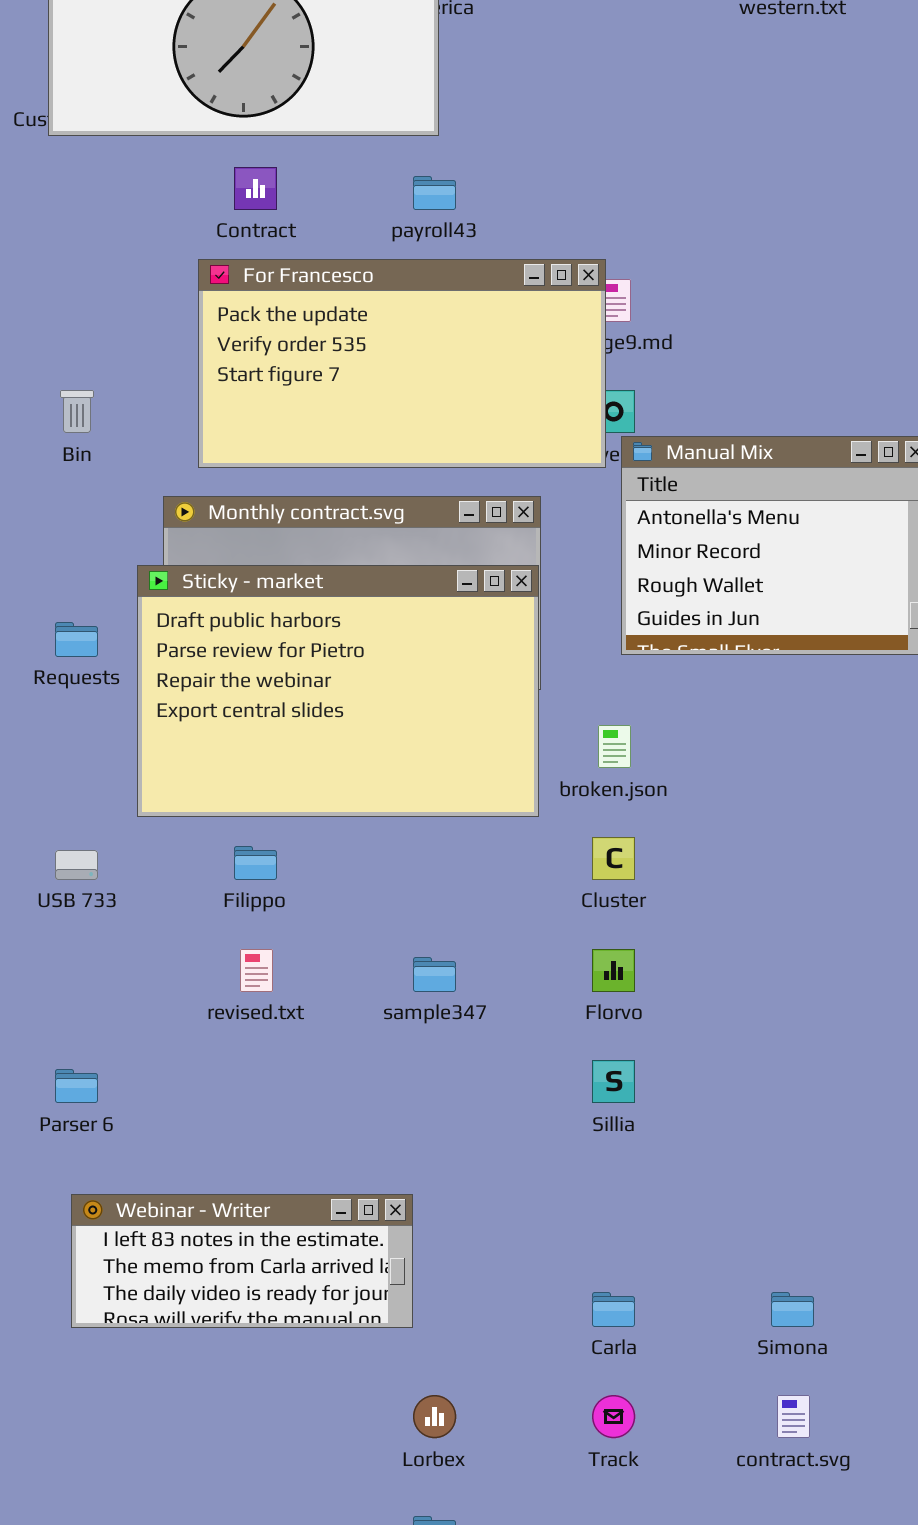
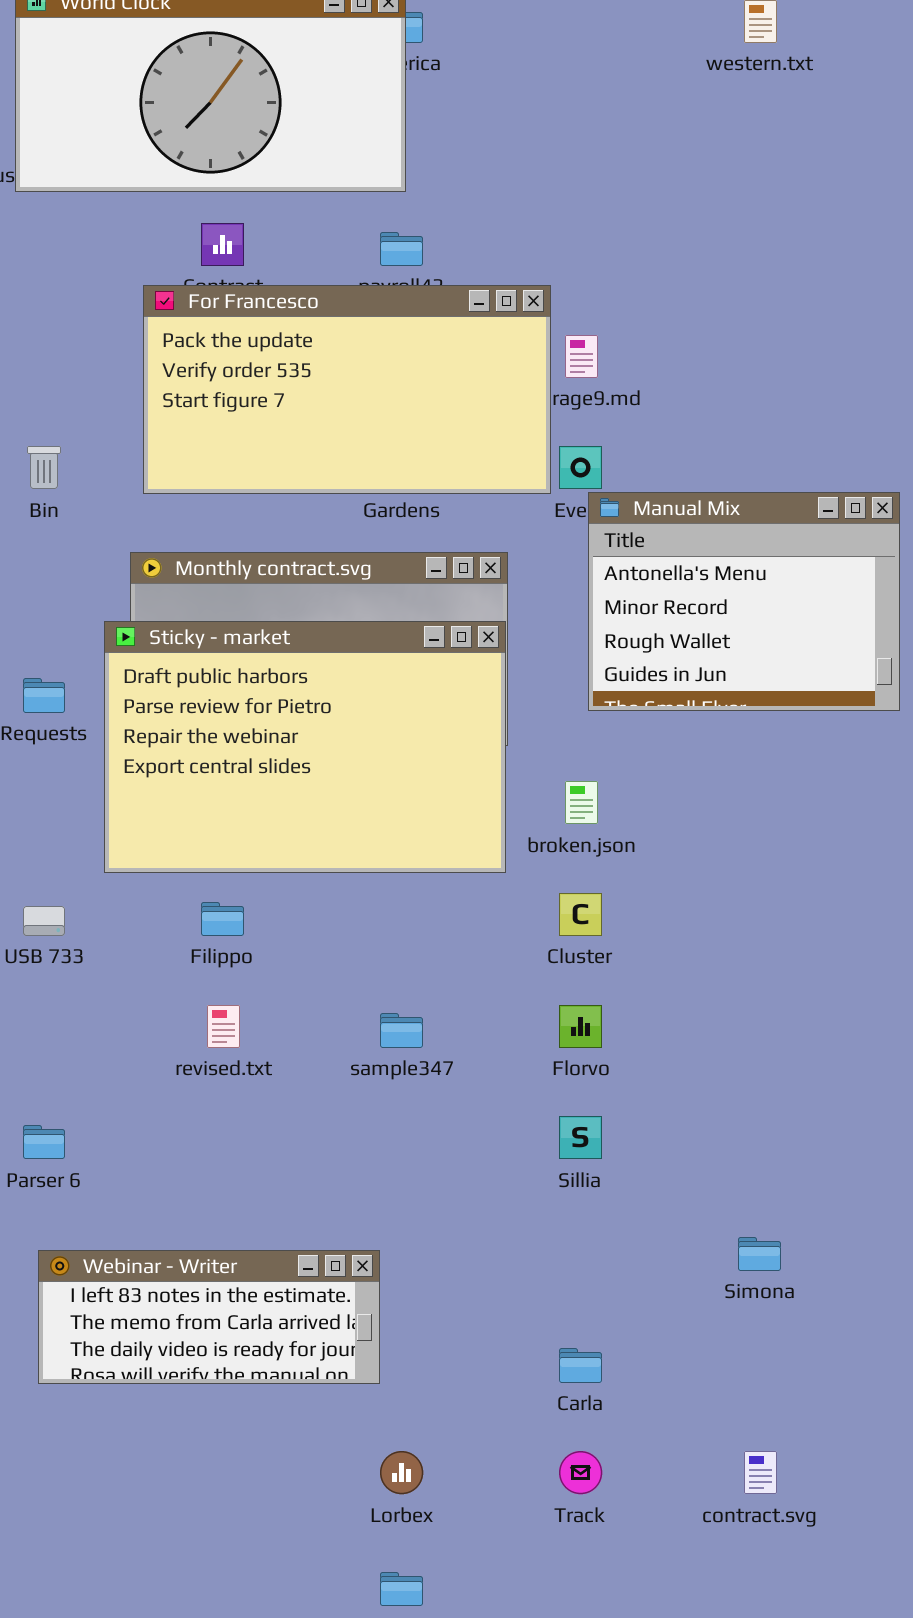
For Francesco: [198,259,606,468] -> [143,285,551,494], moved
Simona: [771,1292,814,1327] -> [738,1237,781,1271], moved

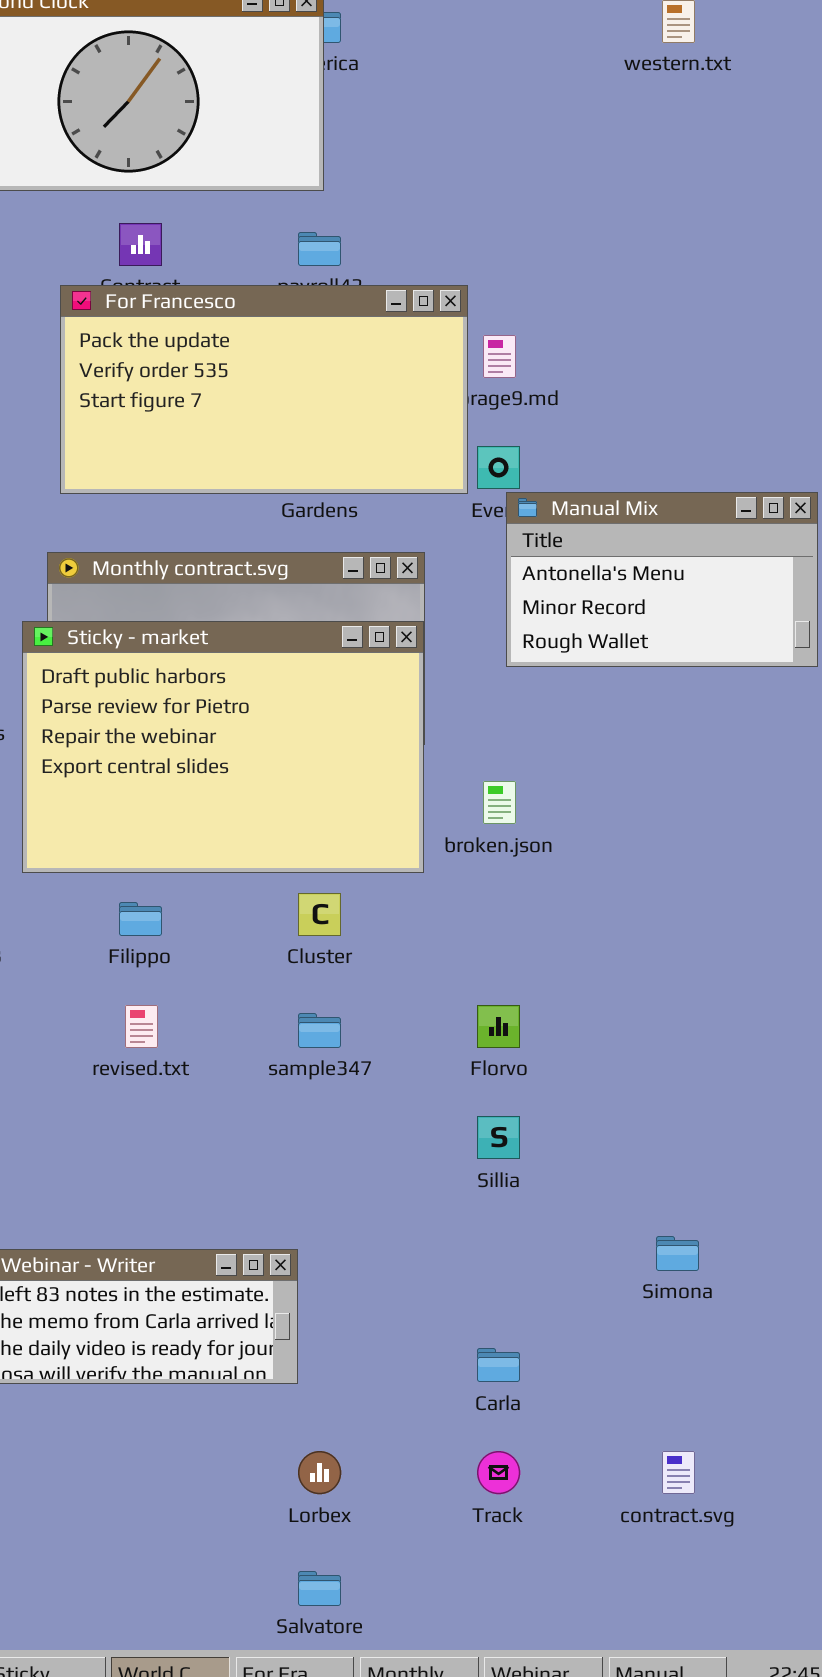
Manual Mix: [588,492,900,711] -> [506,492,818,667], resized
Cluster: [559,893,602,936] -> [298,893,341,936], moved

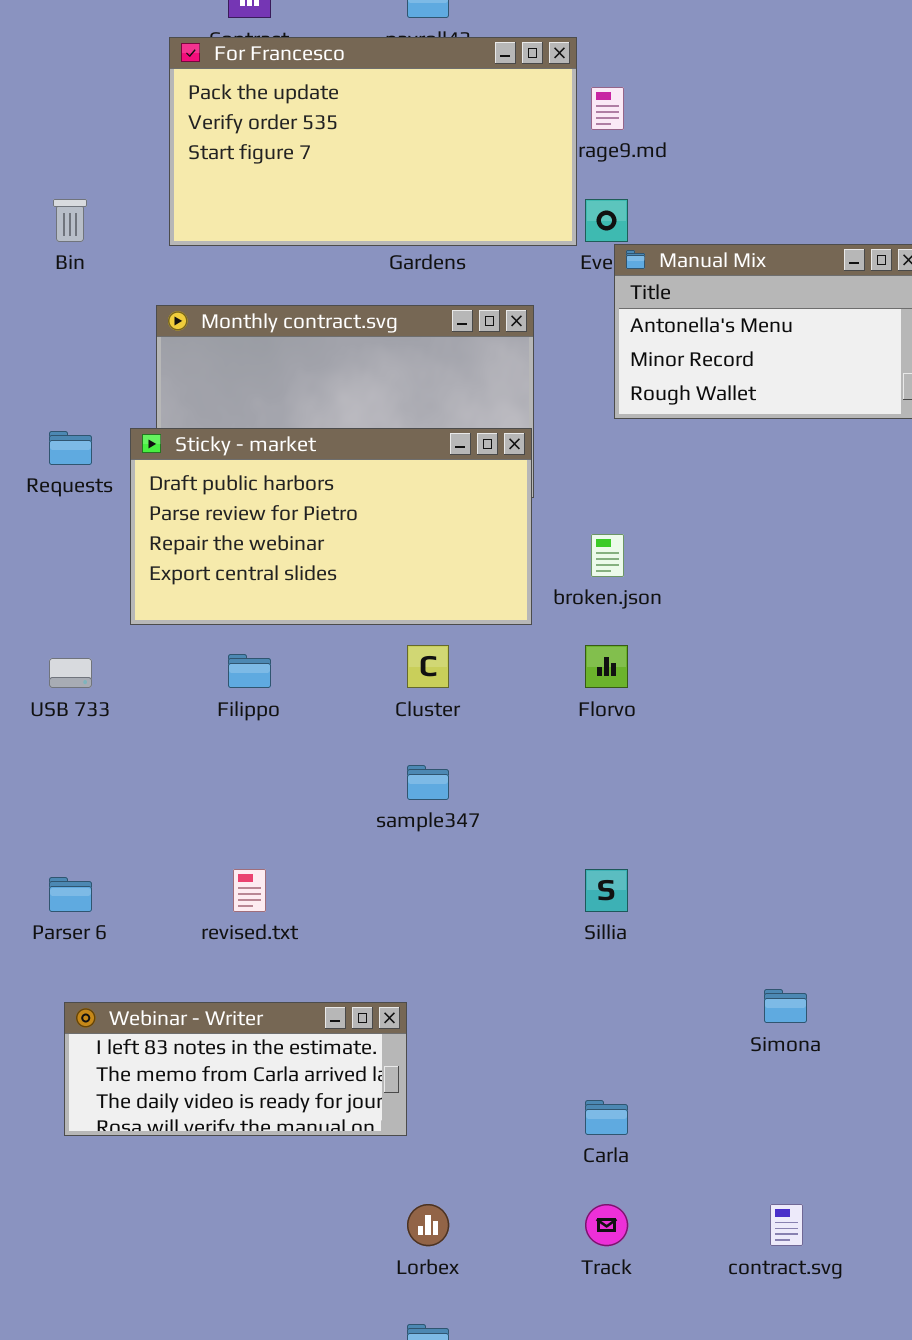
Sticky - market: [22,621,424,873] -> [130,428,532,625], resized
revised.txt: [125,1005,158,1048] -> [233,869,266,912], moved
Florvo: [477,1005,520,1048] -> [585,645,628,688], moved

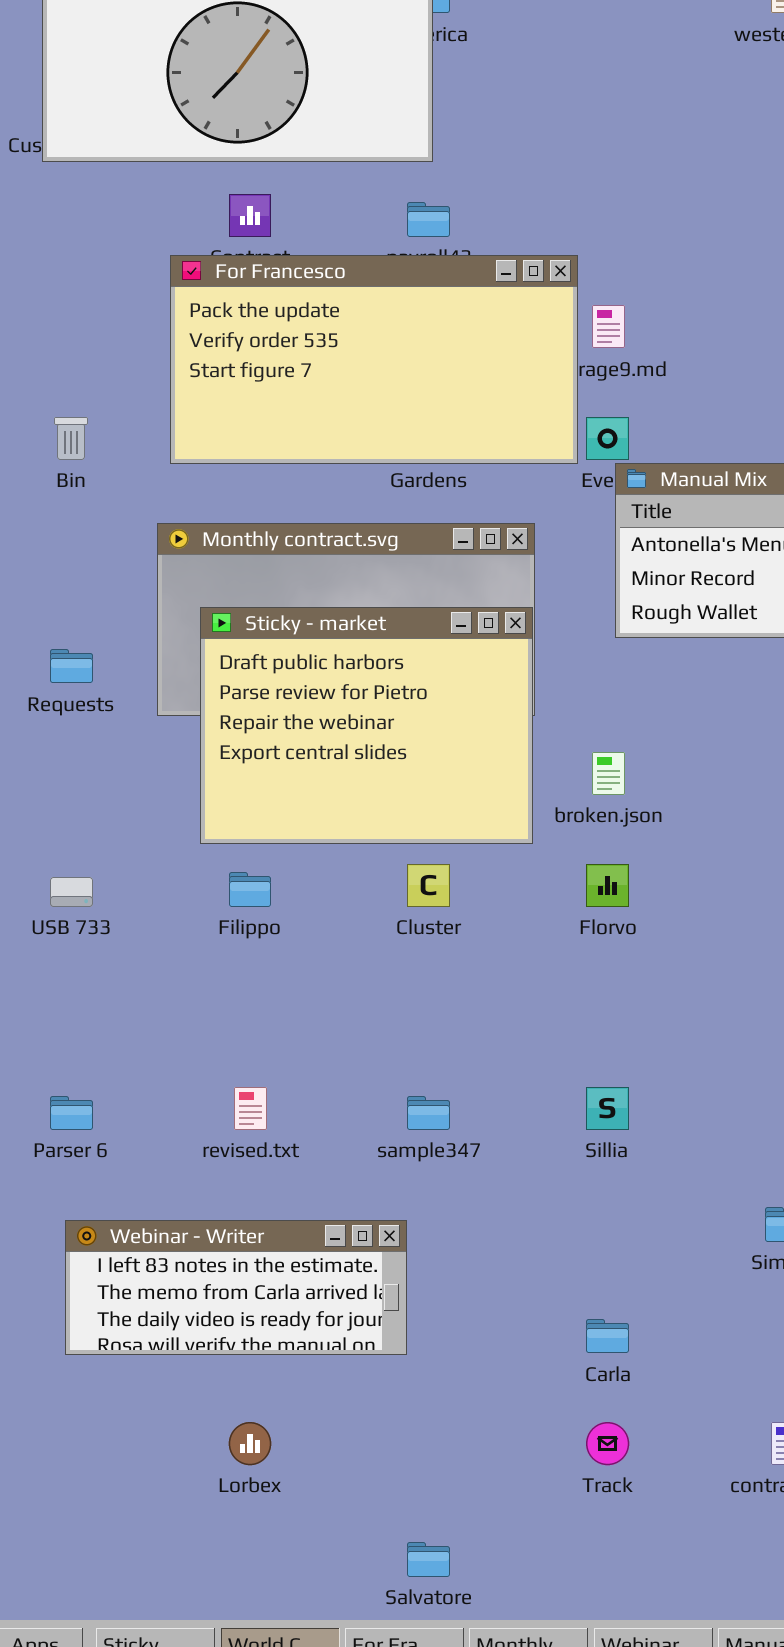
Sticky - market: [130,428,532,625] -> [200,607,533,844], resized
sample347: [407,765,449,800] -> [407,1096,450,1130], moved
Lorbex: [407,1204,449,1246] -> [229,1422,271,1465], moved

